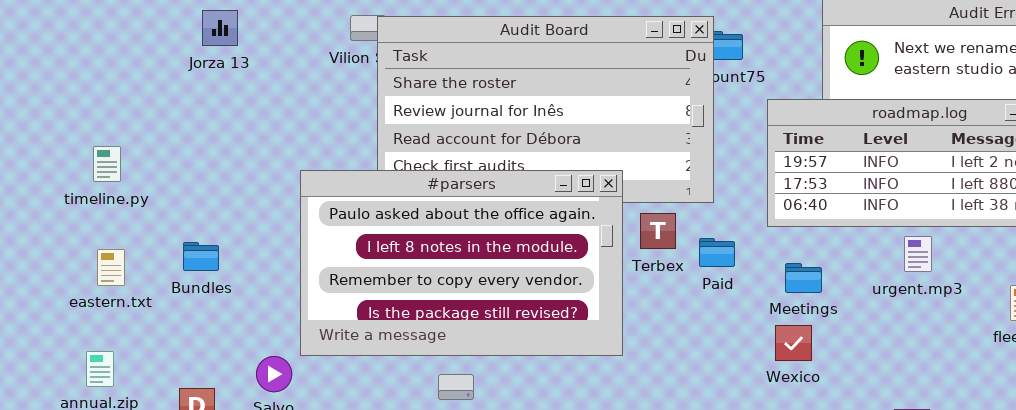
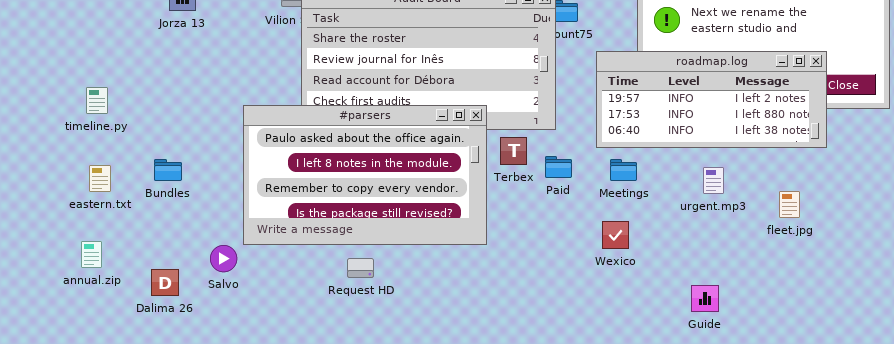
urgent.mp3: [904,236,932,272] -> [703,167,724,194], moved
Meetings: [785,263,822,293] -> [610,159,637,181], moved

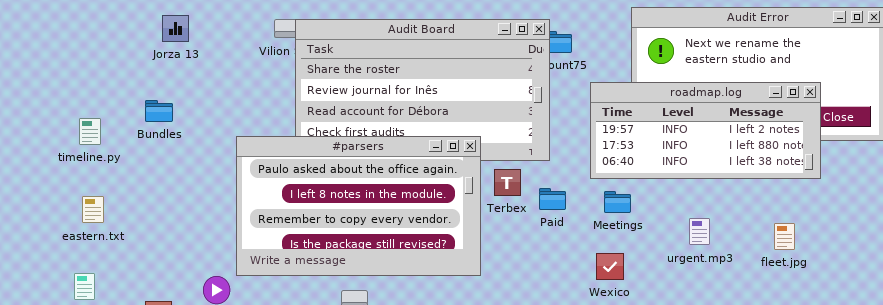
Bundles: [154,159,182,181] -> [145,100,173,122], moved
urgent.mp3: [703,167,724,194] -> [689,218,710,245], moved

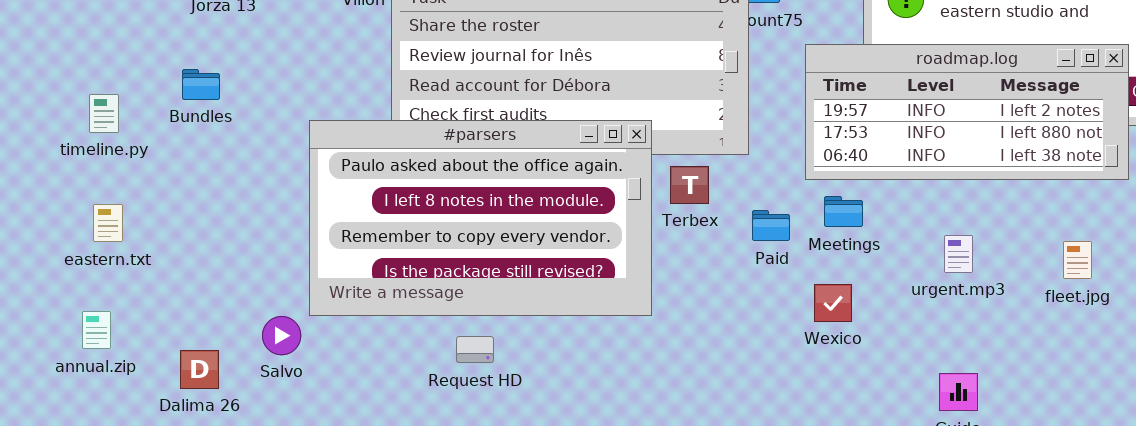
Paid: [539,188,566,210] -> [752,210,790,241], moved

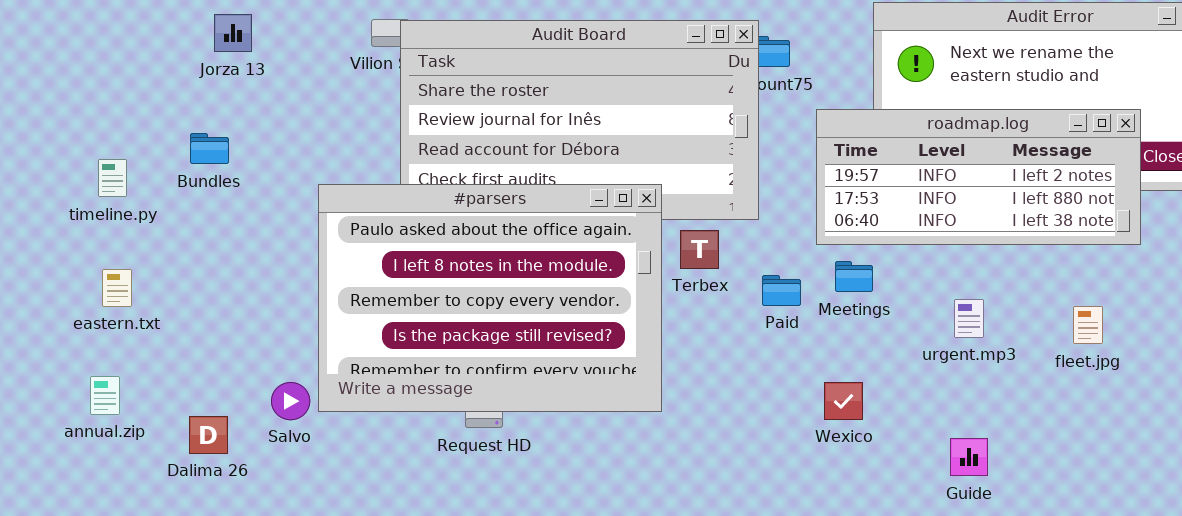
#parsers: [309,120,652,316] -> [318,184,662,412], resized
Wexico: [814,284,852,322] -> [824,382,863,420], moved

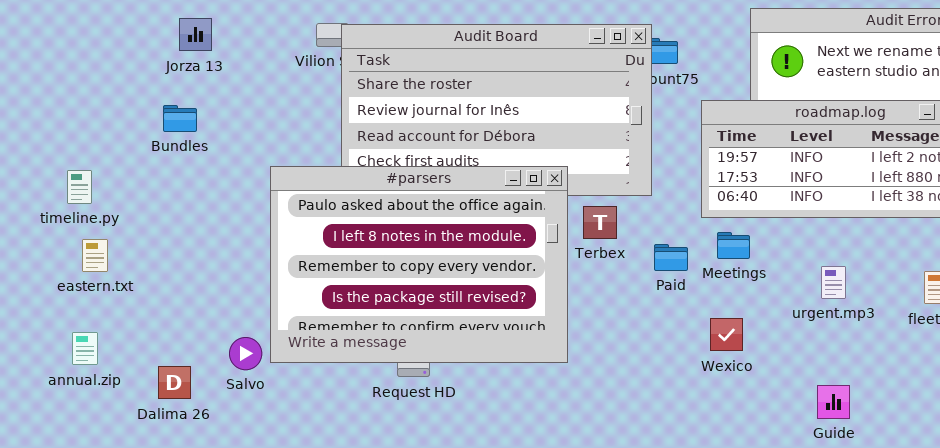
Bundles: [190,133,229,164] -> [163,105,197,132], moved
timeline.py: [98,159,127,197] -> [67,170,92,204], moved
Wexico: [824,382,863,420] -> [710,318,743,351], moved

